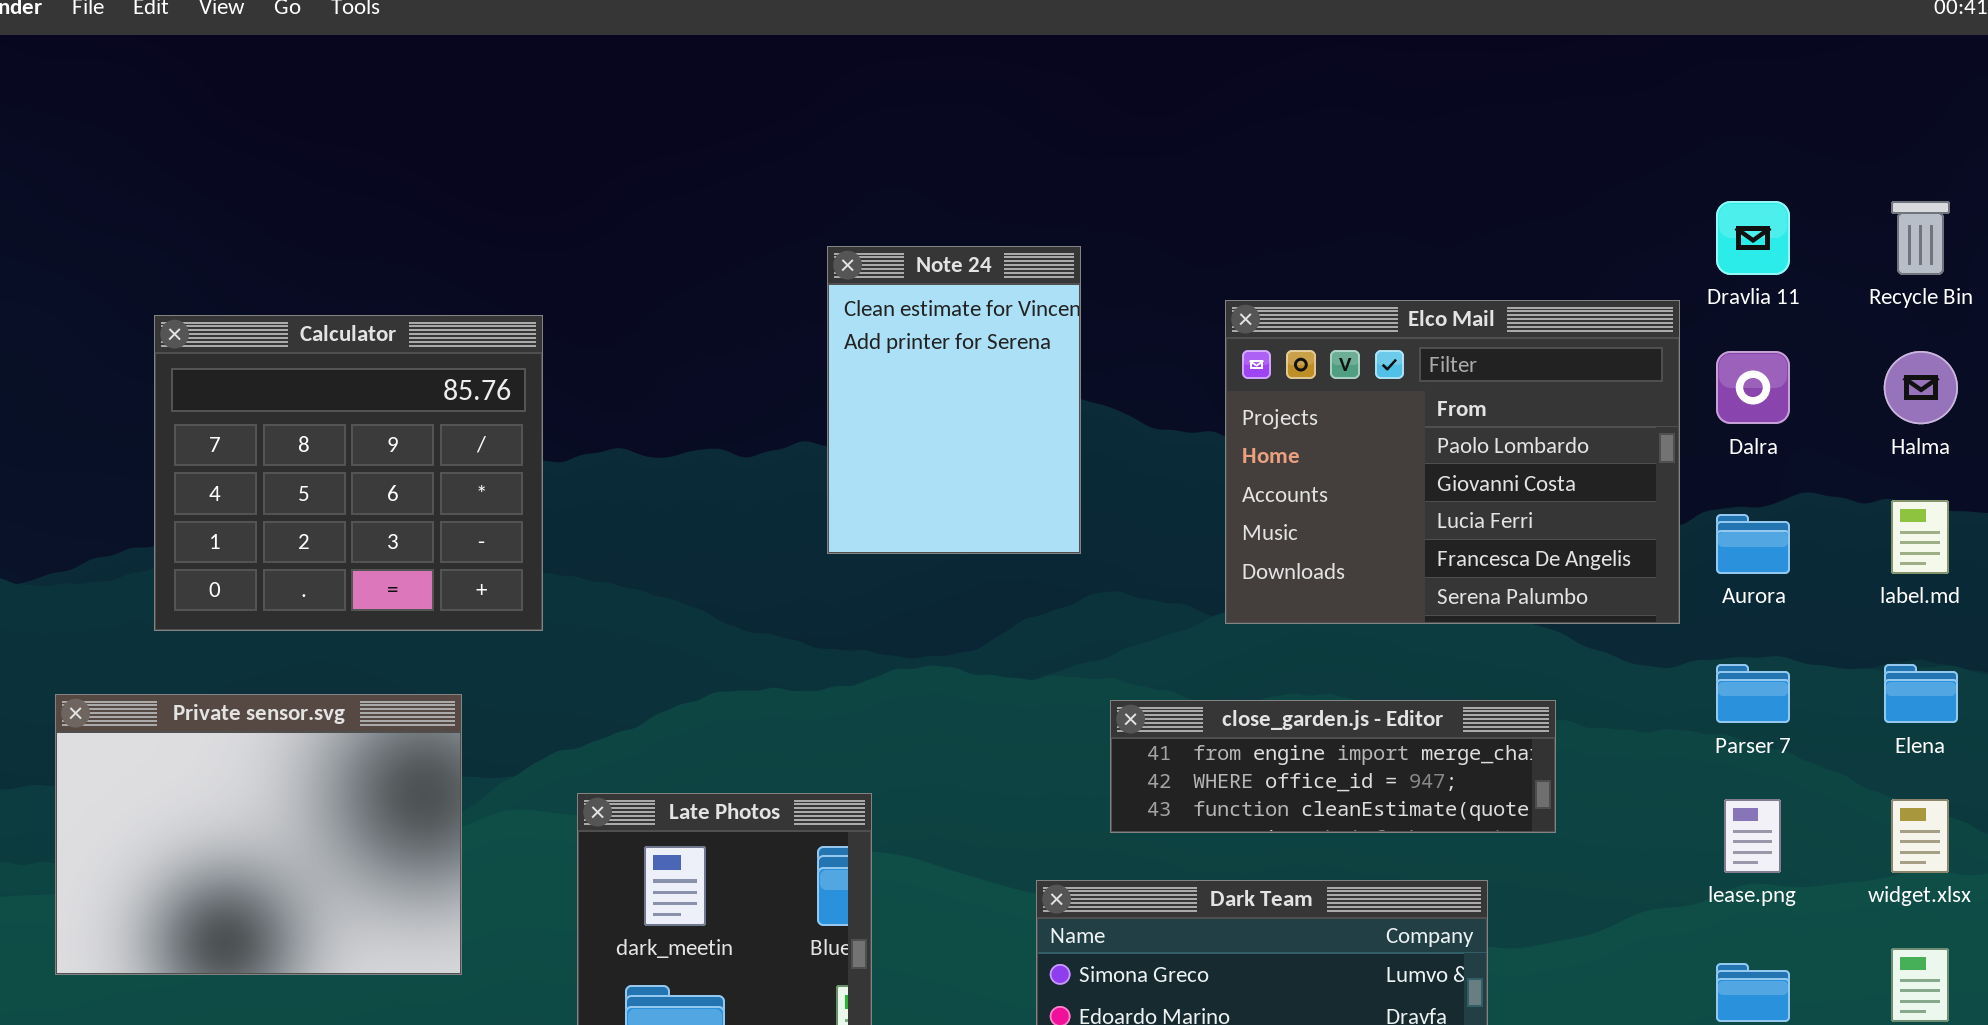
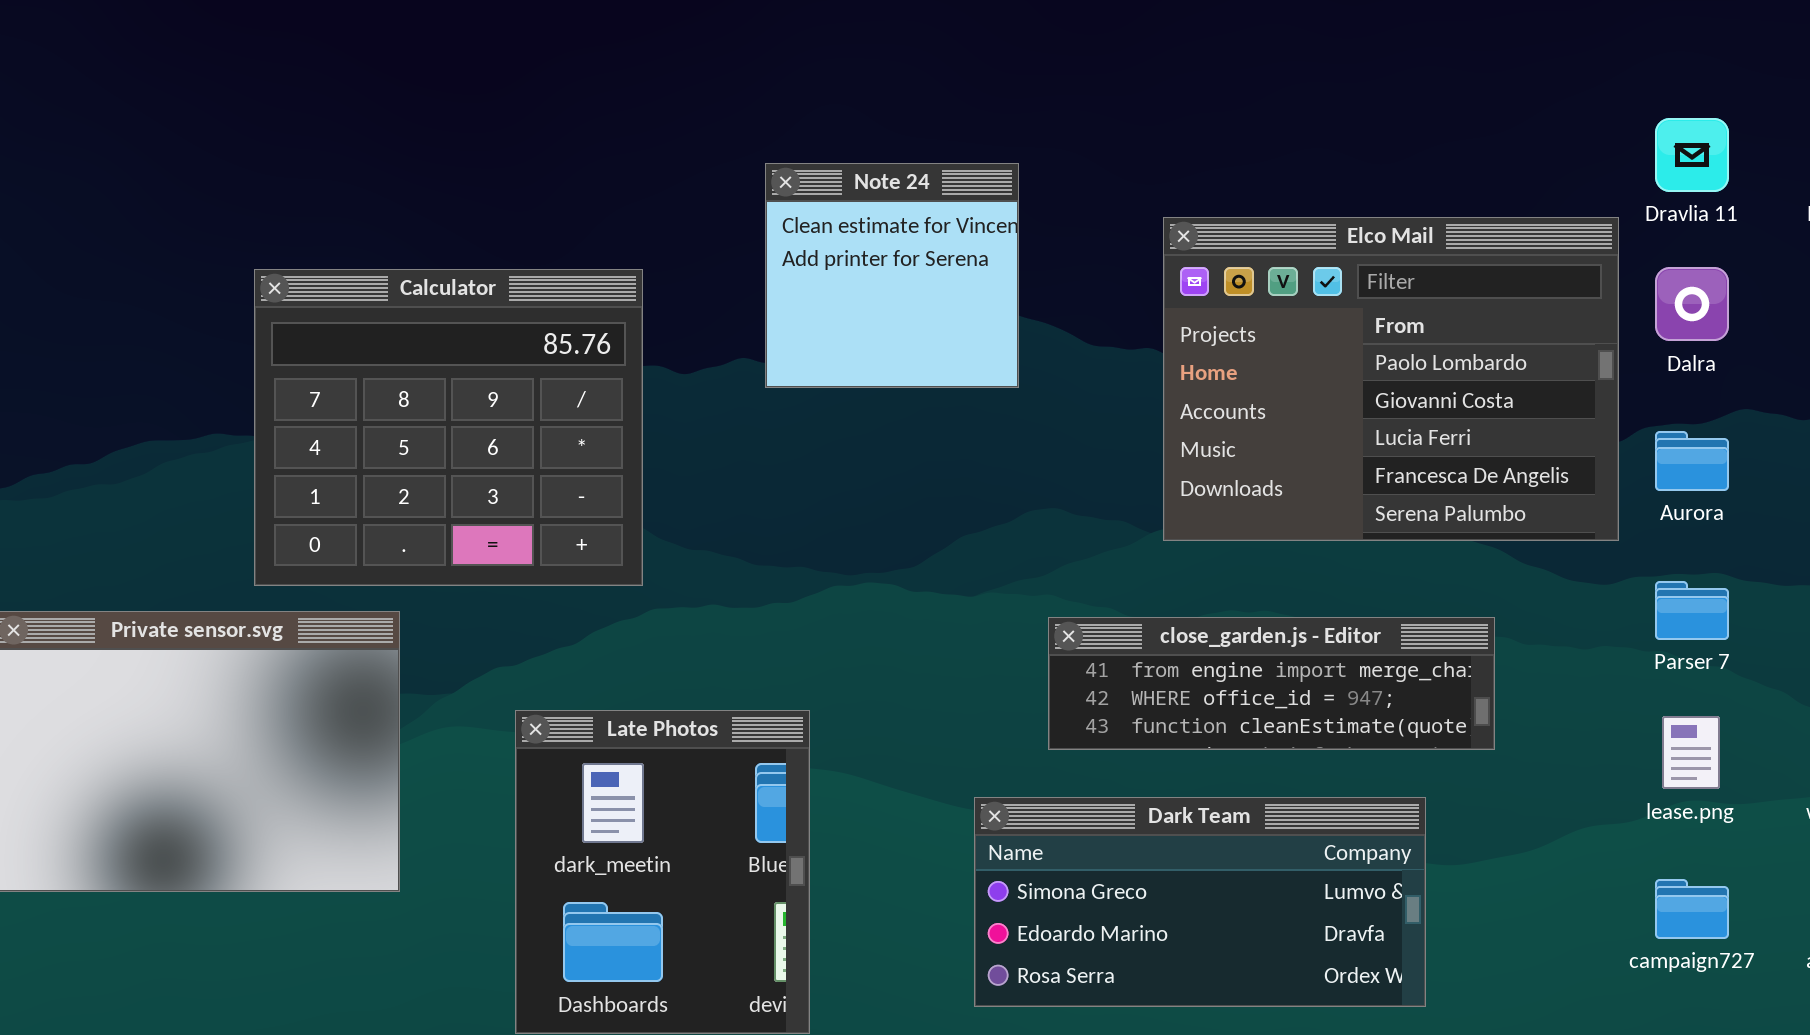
Note 24: [827,246,1081,554] -> [765,163,1019,388], resized
Calculator: [154,315,543,631] -> [254,269,643,586], moved

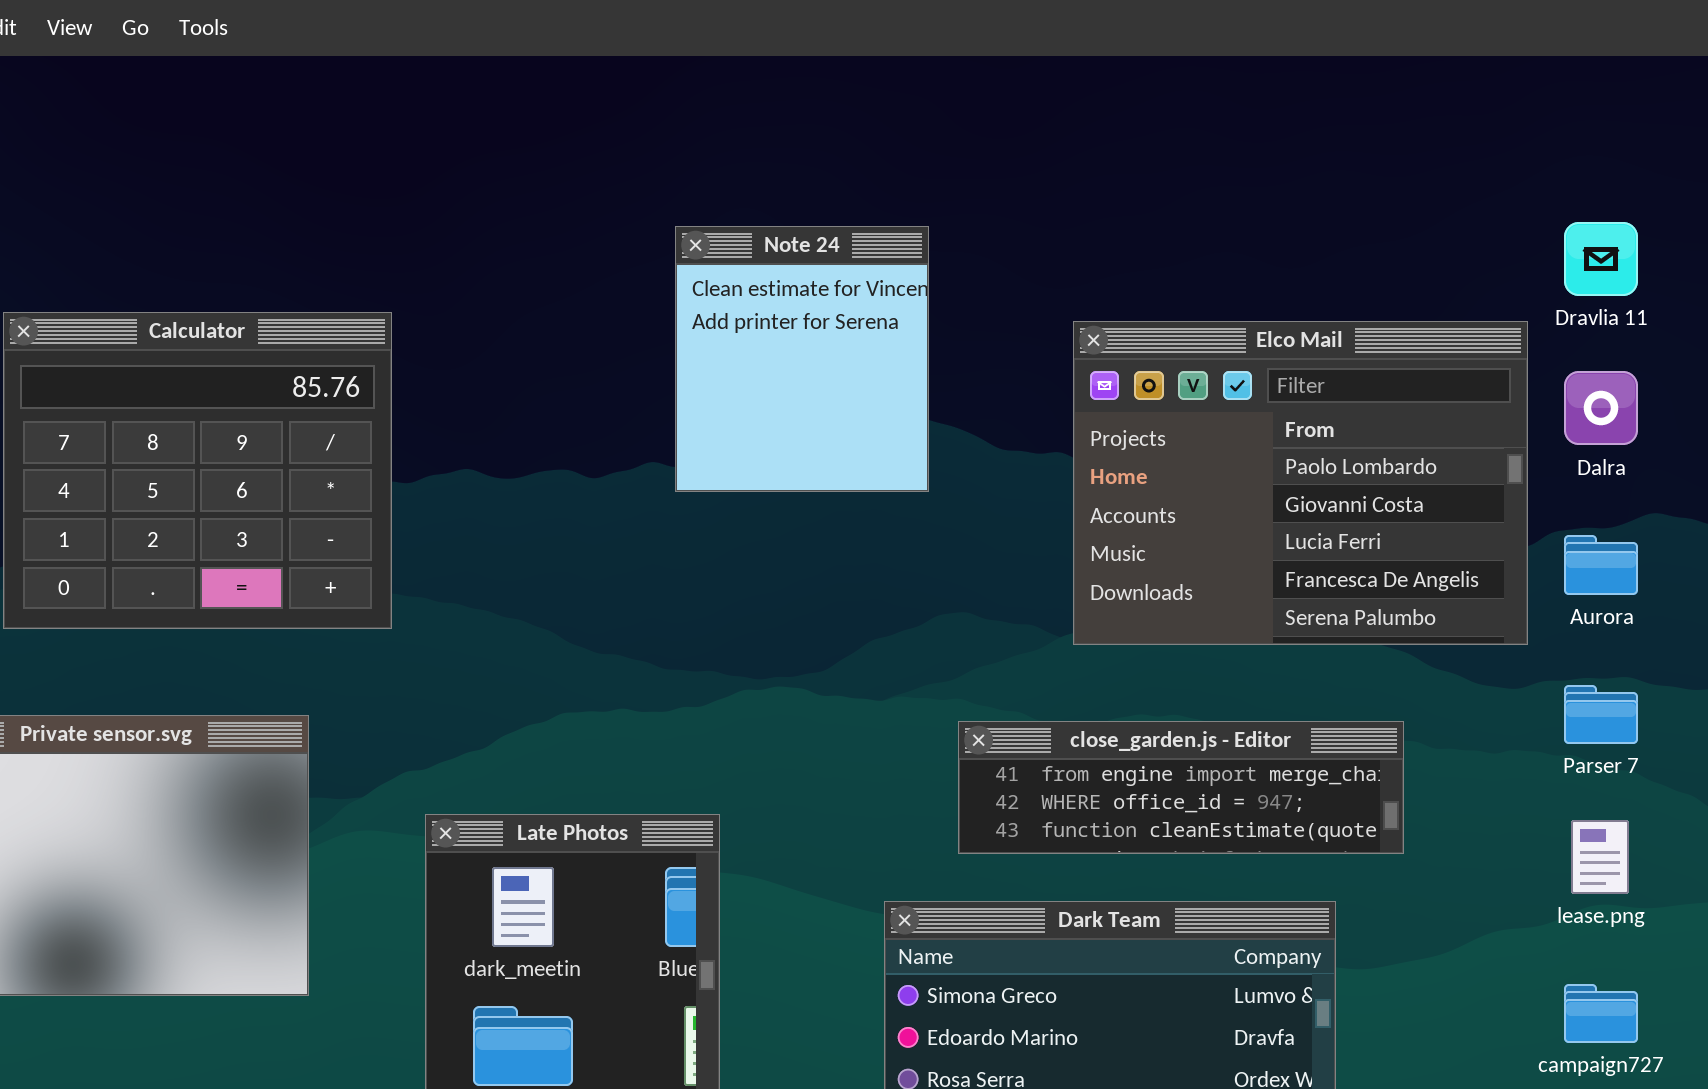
Note 24: [765,163,1019,388] -> [675,226,929,492], resized
Calculator: [254,269,643,586] -> [3,312,392,629], moved

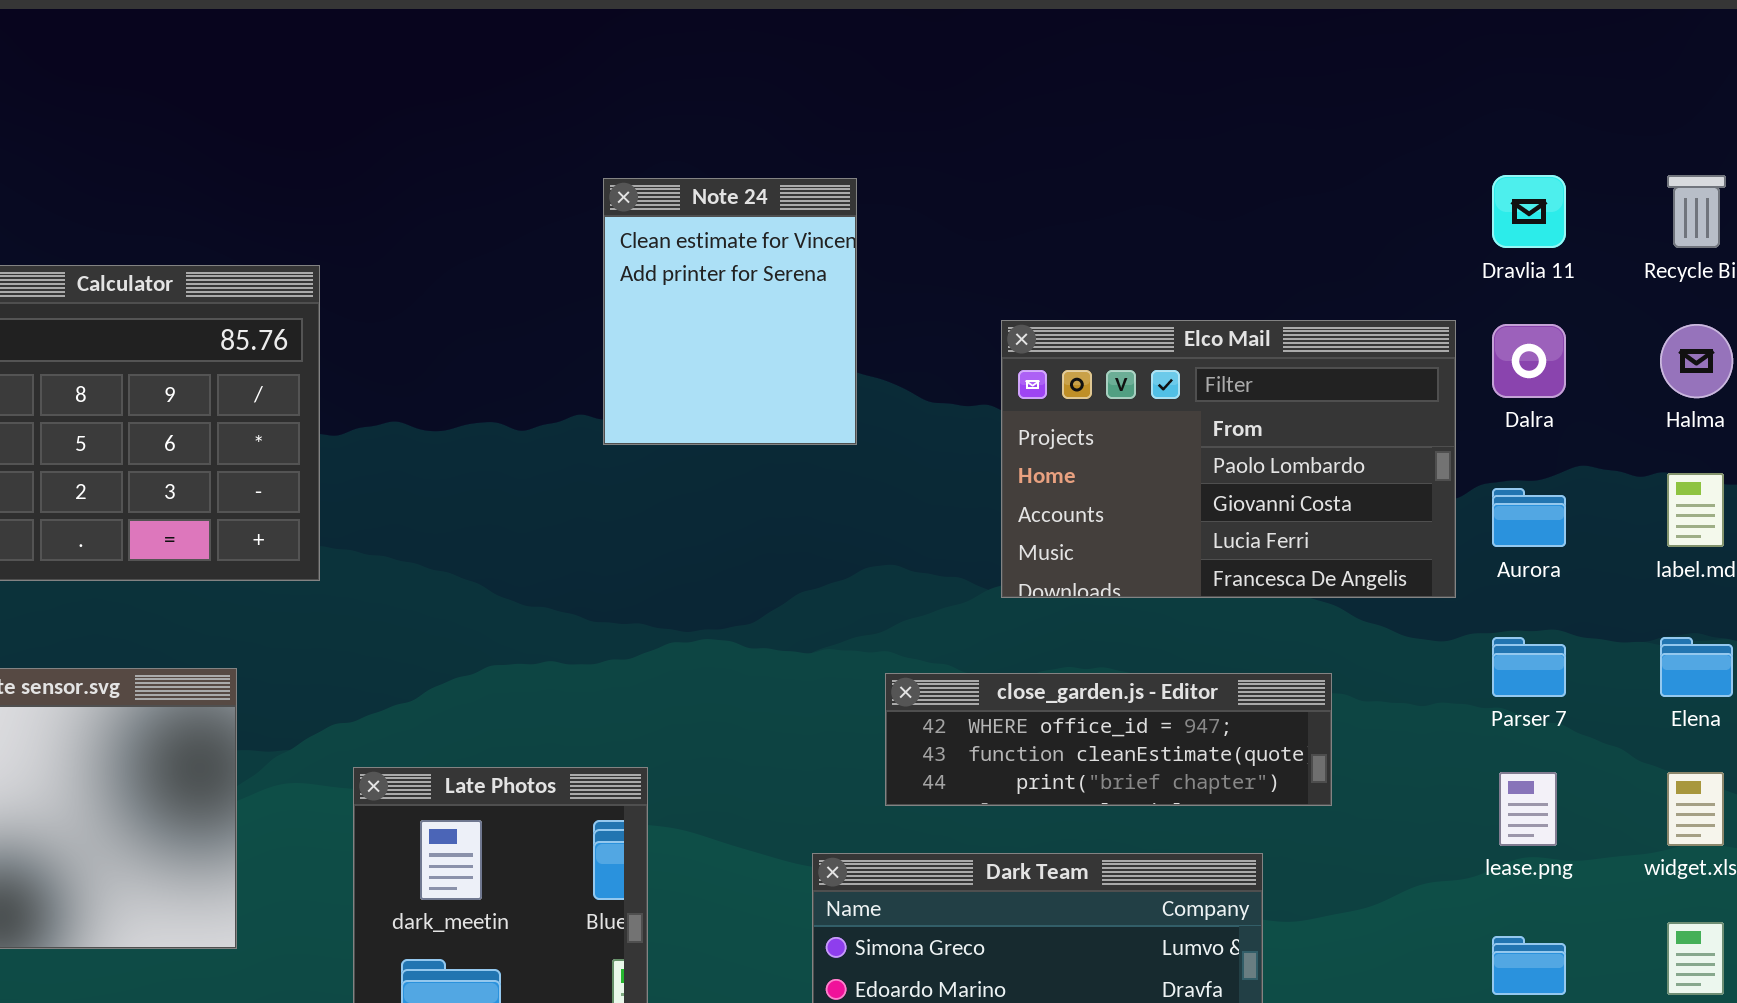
Elco Mail: [1073,321,1528,645] -> [1001,320,1456,598], resized
close_garden.js - Editor: [958,721,1404,854] -> [885,673,1332,806], scrolled down 1 row

